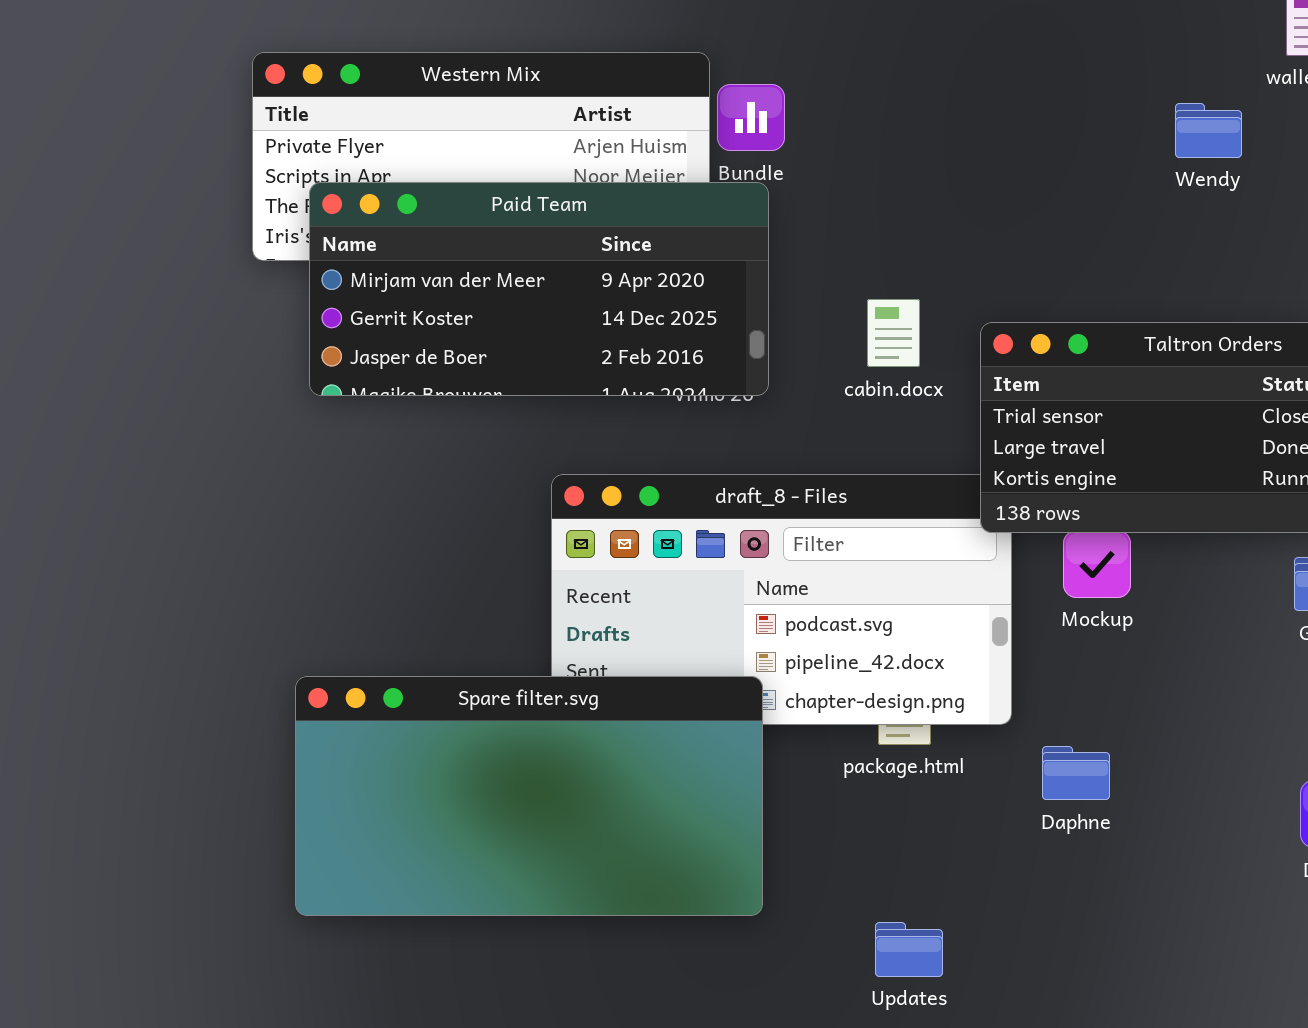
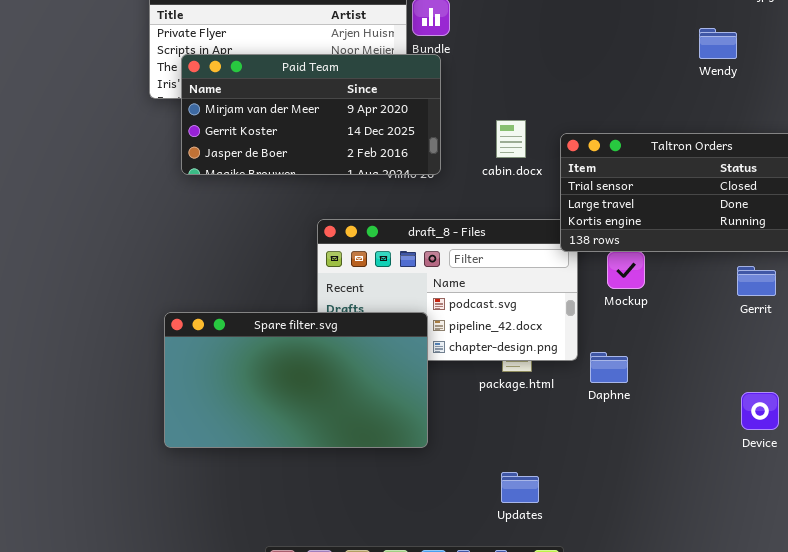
Wendy: [1175,103,1242,158] -> [699,28,737,59], moved
Spare filter.svg: [295,676,763,916] -> [164,312,428,448], moved
Daphne: [1042,746,1110,800] -> [590,352,628,383], moved

